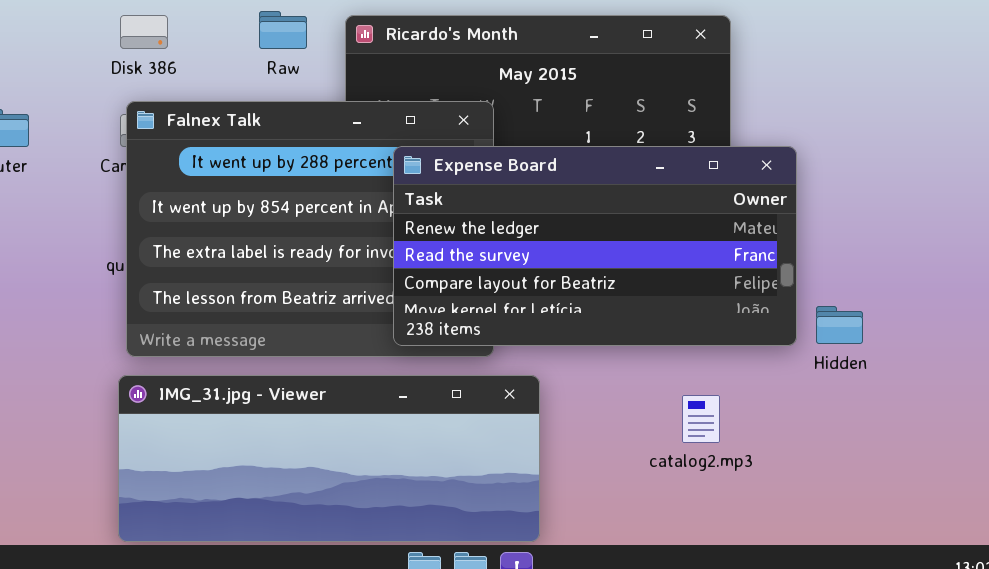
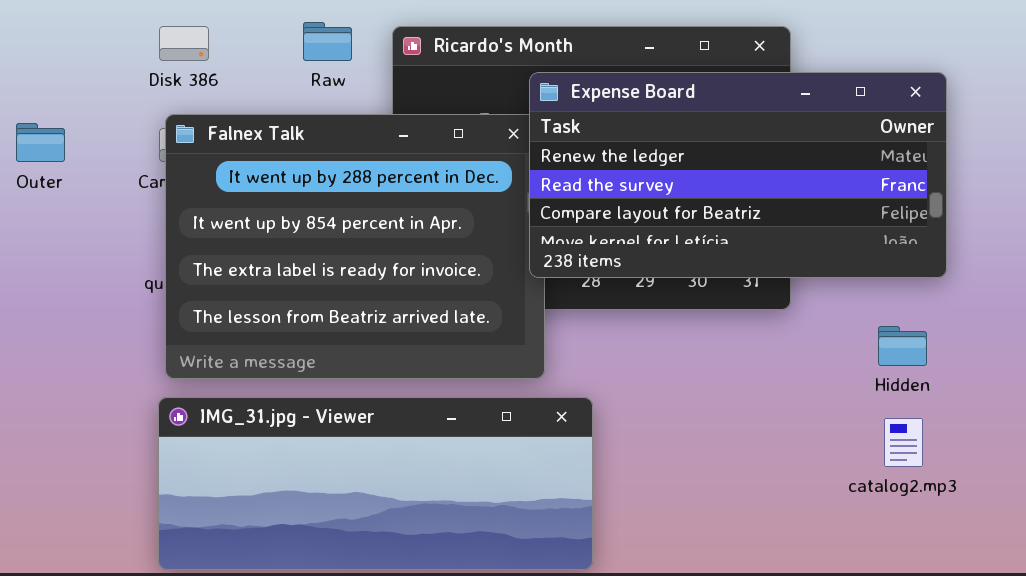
Expense Board: [393,146,797,346] -> [529,72,947,278], moved
catalog2.mp3: [682,395,720,443] -> [884,418,923,467], moved

